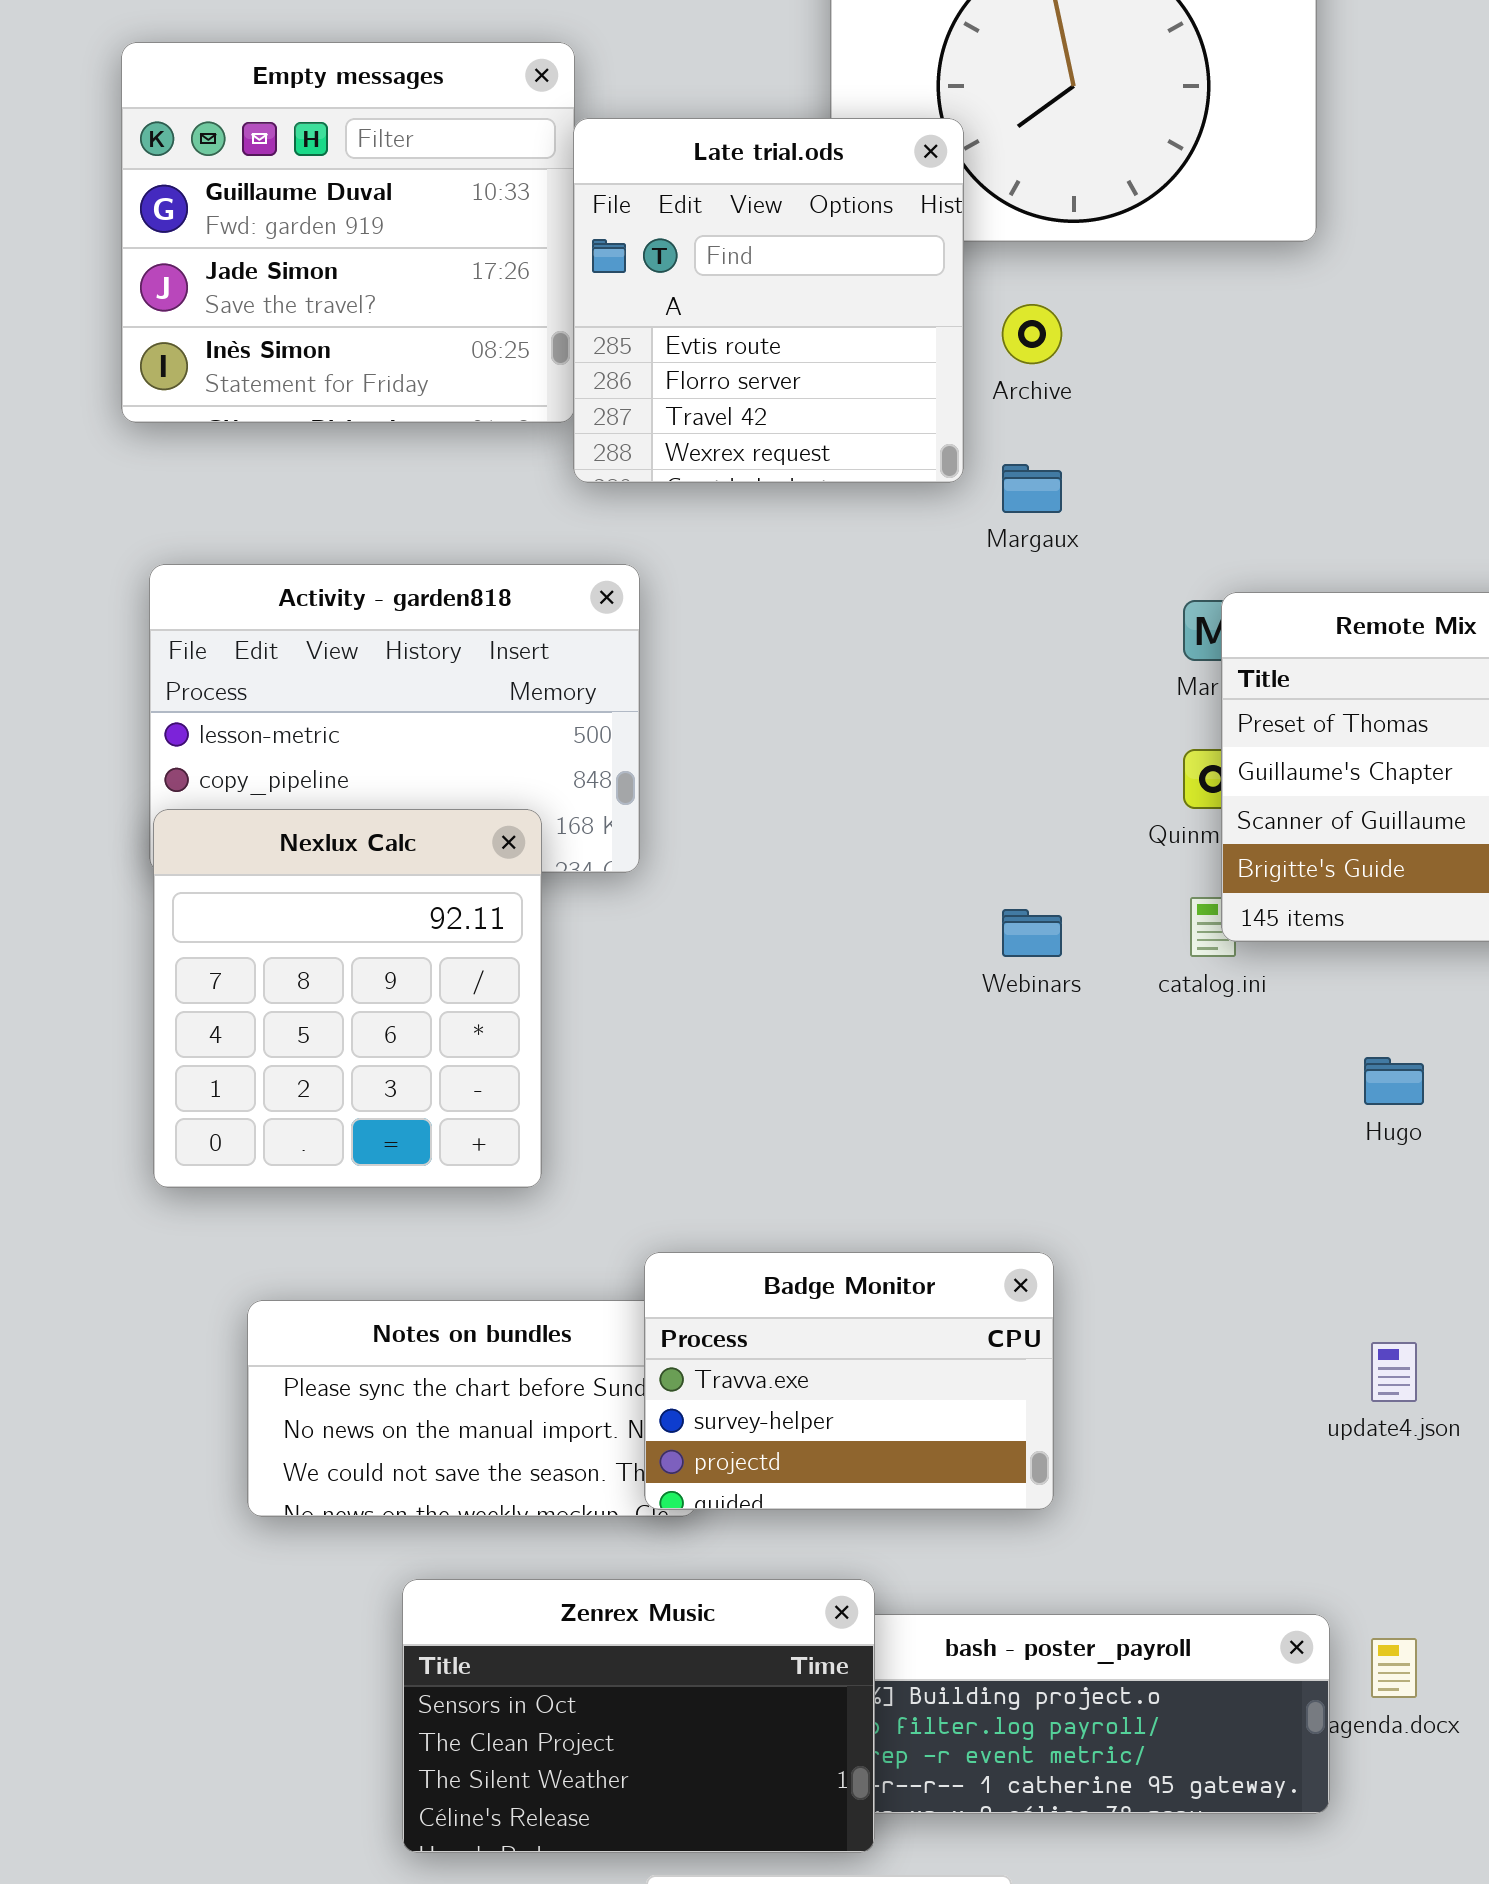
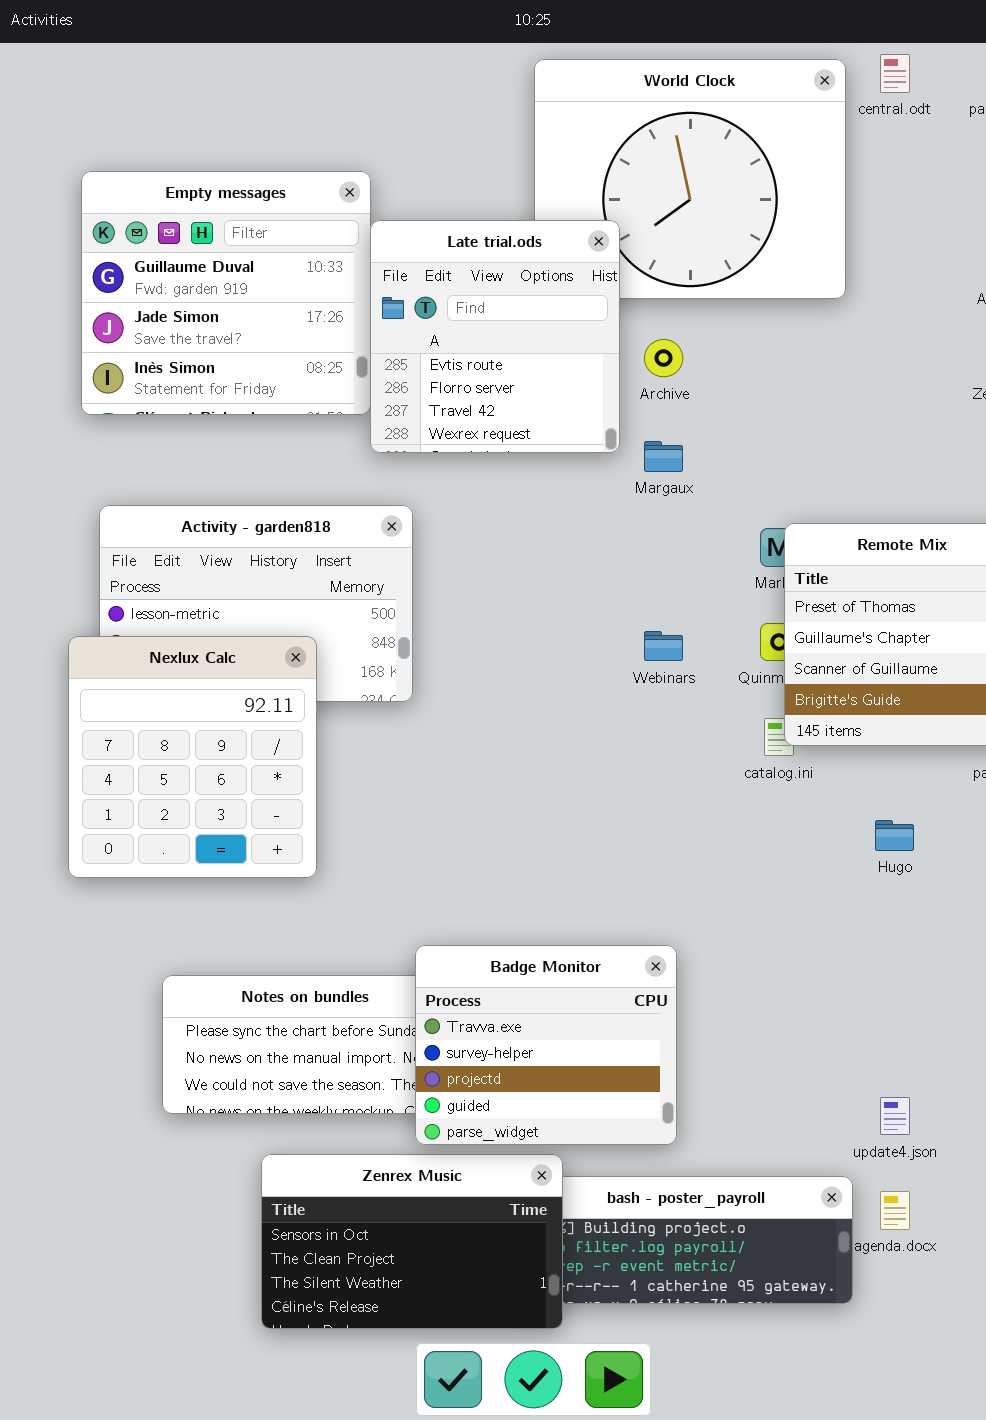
Nexlux Calc: [153,809,542,1188] -> [68,636,317,878], moved
Webinars: [1002,909,1062,957] -> [644,631,683,661], moved
Badge Monitor: [644,1252,1054,1510] -> [415,945,677,1145], resized
update4.json: [1371,1342,1417,1402] -> [880,1097,910,1135], moved

